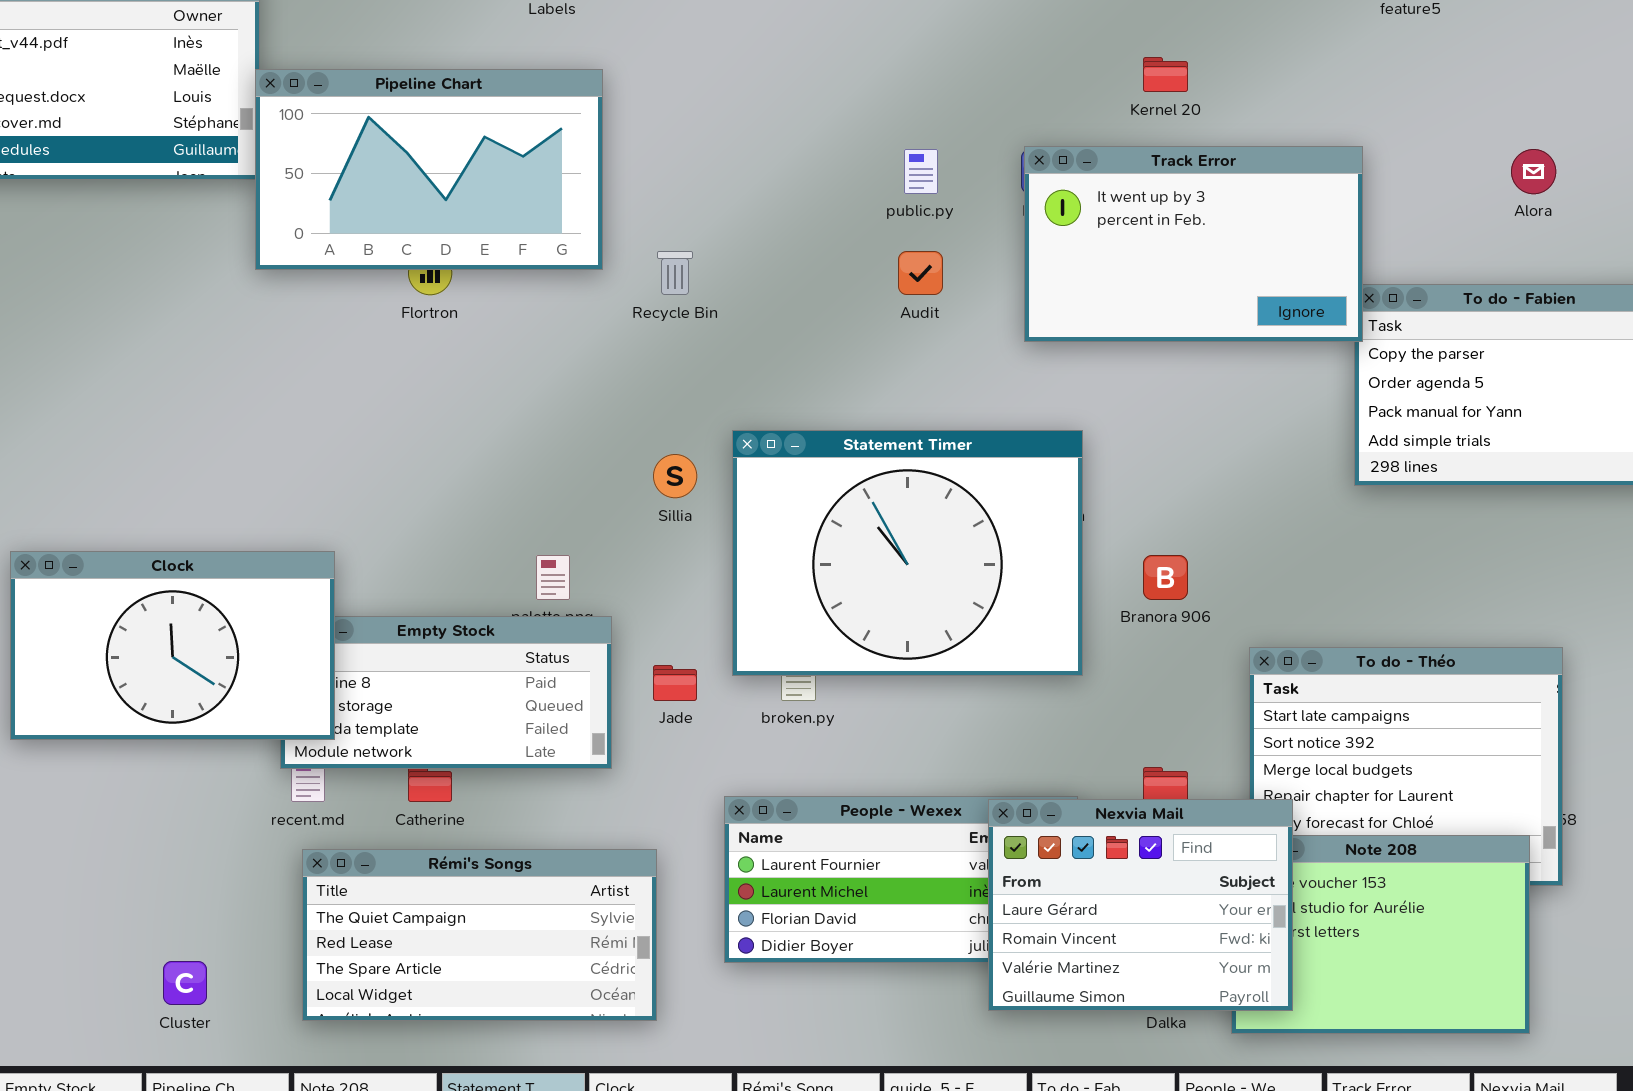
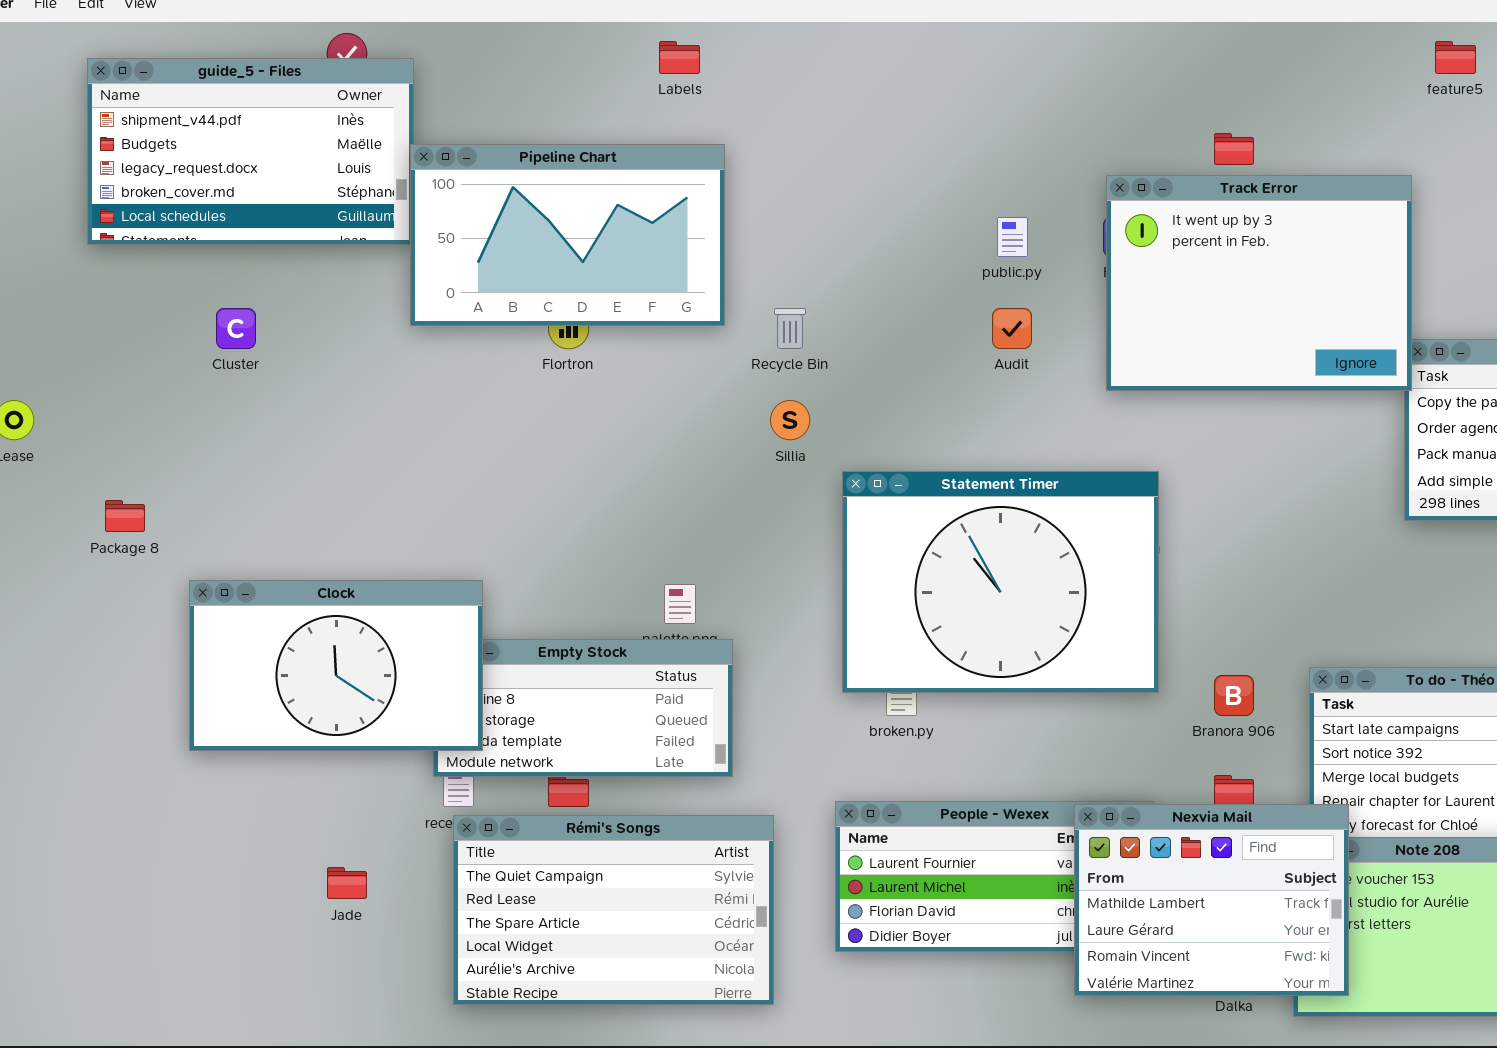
Track Error: [1024,146,1363,342] -> [1106,175,1412,391], resized
Sillia: [653,454,697,498] -> [770,400,810,440], moved
Branora 906: [1143,555,1188,600] -> [1214,675,1254,716], moved
Jade: [653,665,697,701] -> [327,867,367,899], moved
Nexvia Mail: [988,799,1293,1011] -> [1074,804,1349,996], scrolled up 1 row
Rémi's Songs: [302,849,657,1021] -> [453,815,774,1005], resized
Cluster: [163,961,207,1005] -> [216,308,256,349], moved

